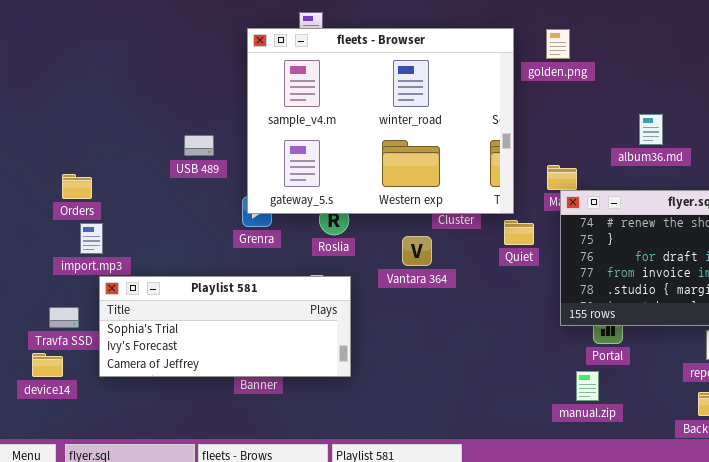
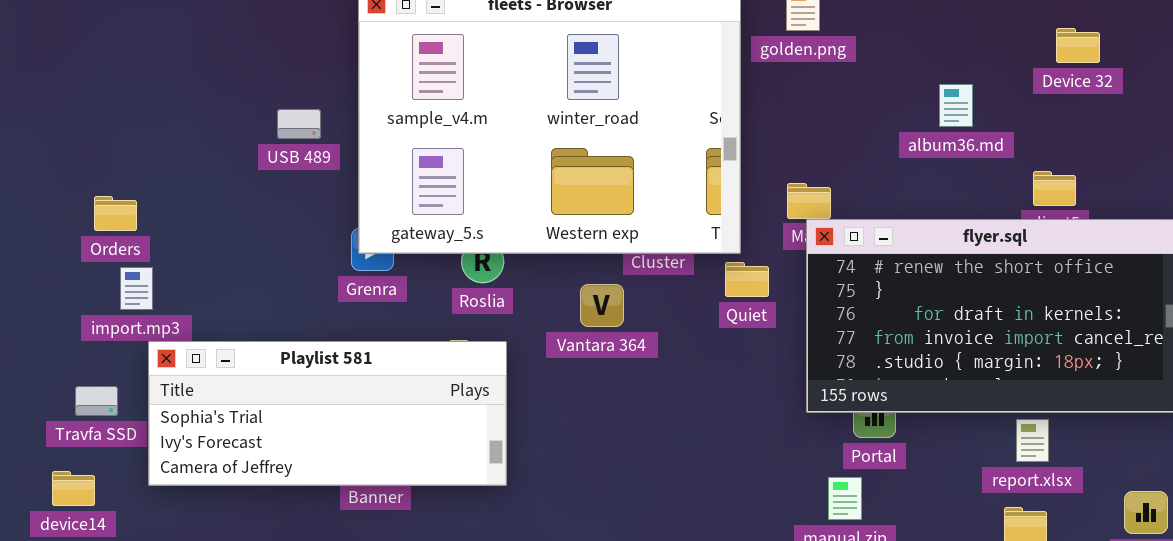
album36.md: [639,114,663,145] -> [939,84,973,127], moved
USB 489: [184,135,214,156] -> [277,109,321,139], moved
device14: [32,353,63,377] -> [52,471,95,506], moved

